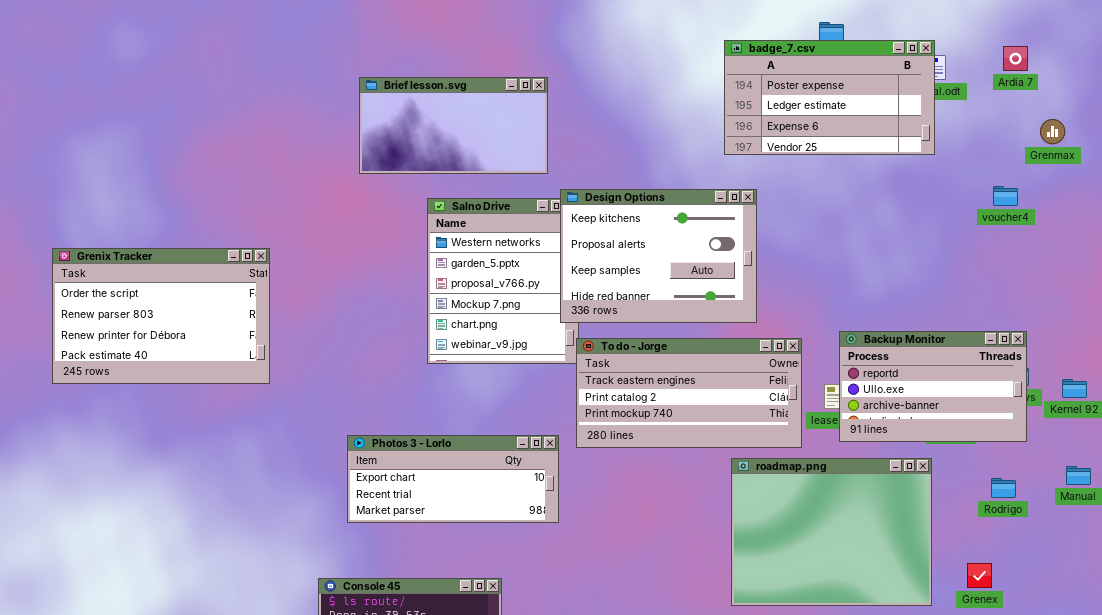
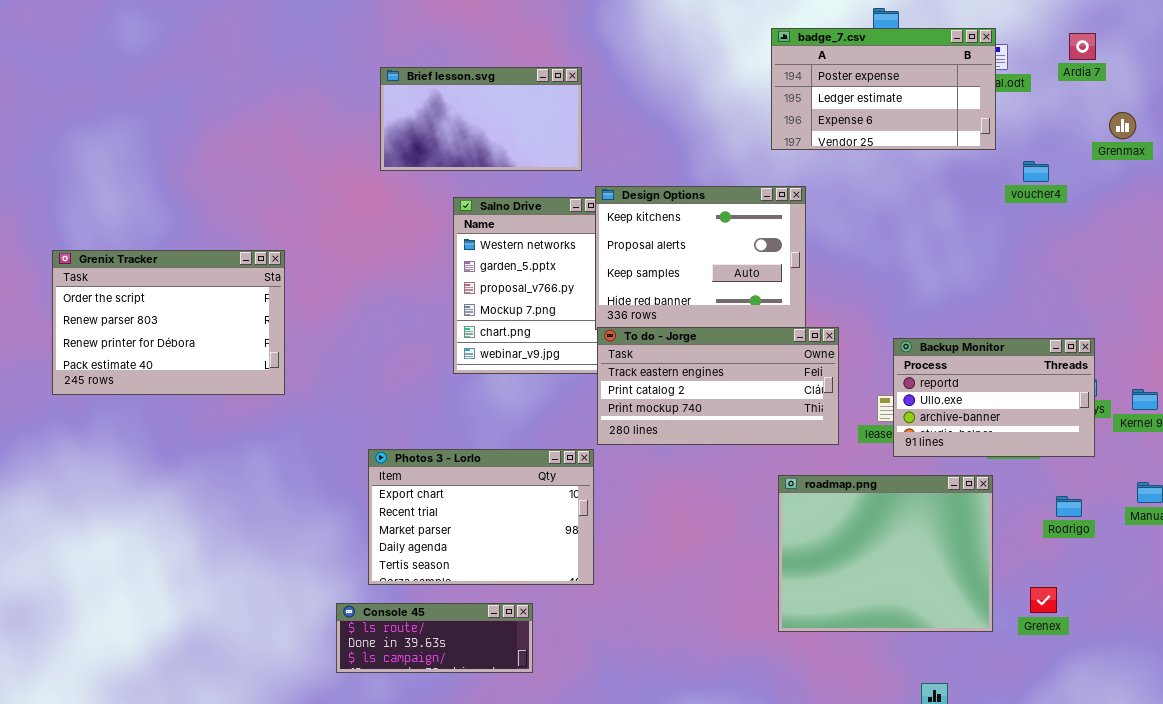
voucher4: [993,186,1018,206] -> [1023,161,1049,182], moved
To do - Jorge: [576,338,802,448] -> [597,327,839,445], moved
Photos 3 - Lorlo: [347,435,559,523] -> [368,449,594,585], resized

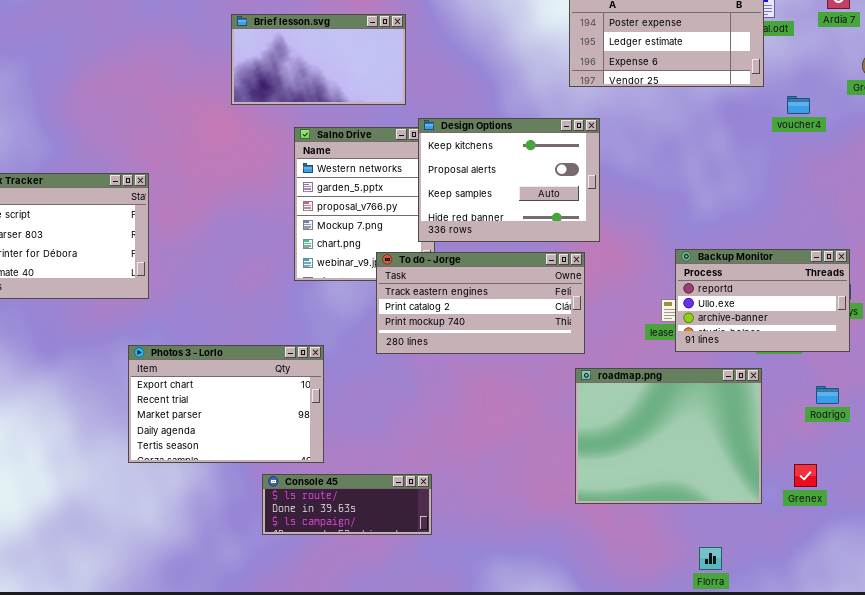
To do - Jorge: [597,327,839,445] -> [376,252,585,354], moved
Photos 3 - Lorlo: [368,449,594,585] -> [128,345,324,463], moved
Console 45: [336,603,533,673] -> [262,474,432,535], moved

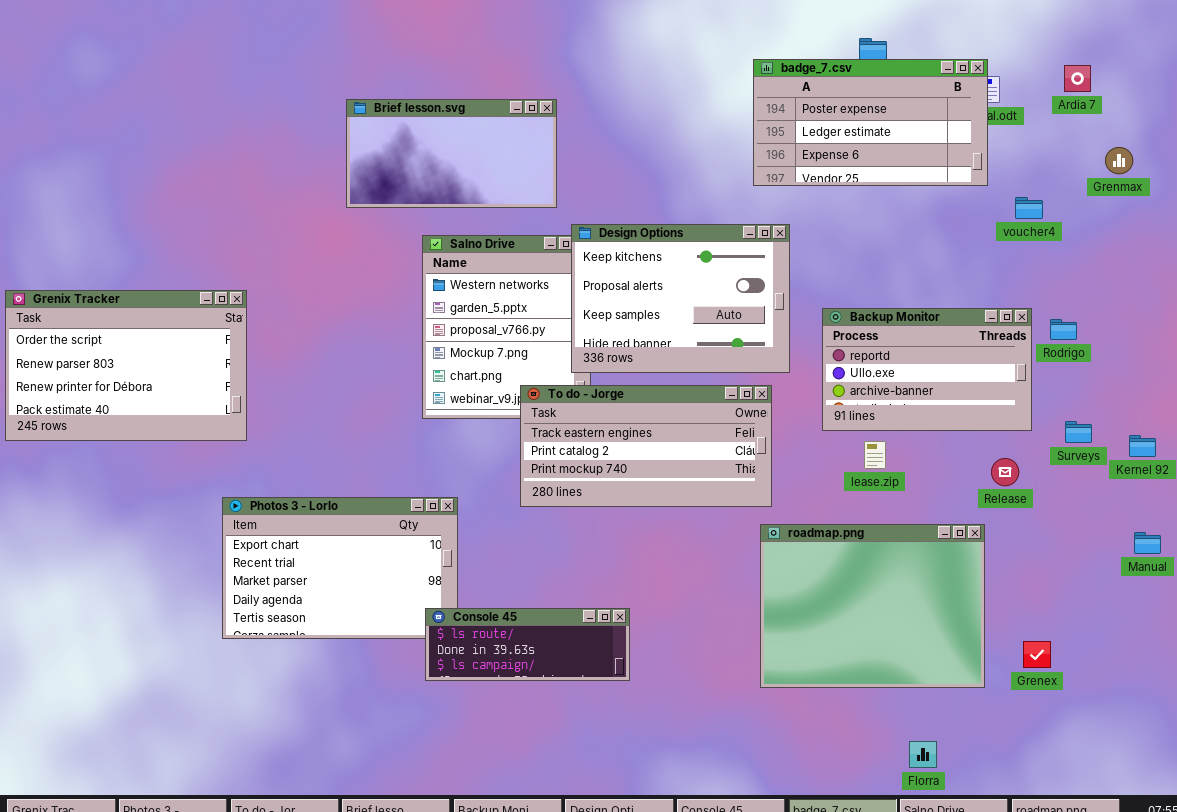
Backup Monitor: [675,249,850,352] -> [822,308,1032,431], moved
Rodrigo: [816,386,839,404] -> [1050,319,1077,340], moved
Console 45: [262,474,432,535] -> [425,608,630,681], moved

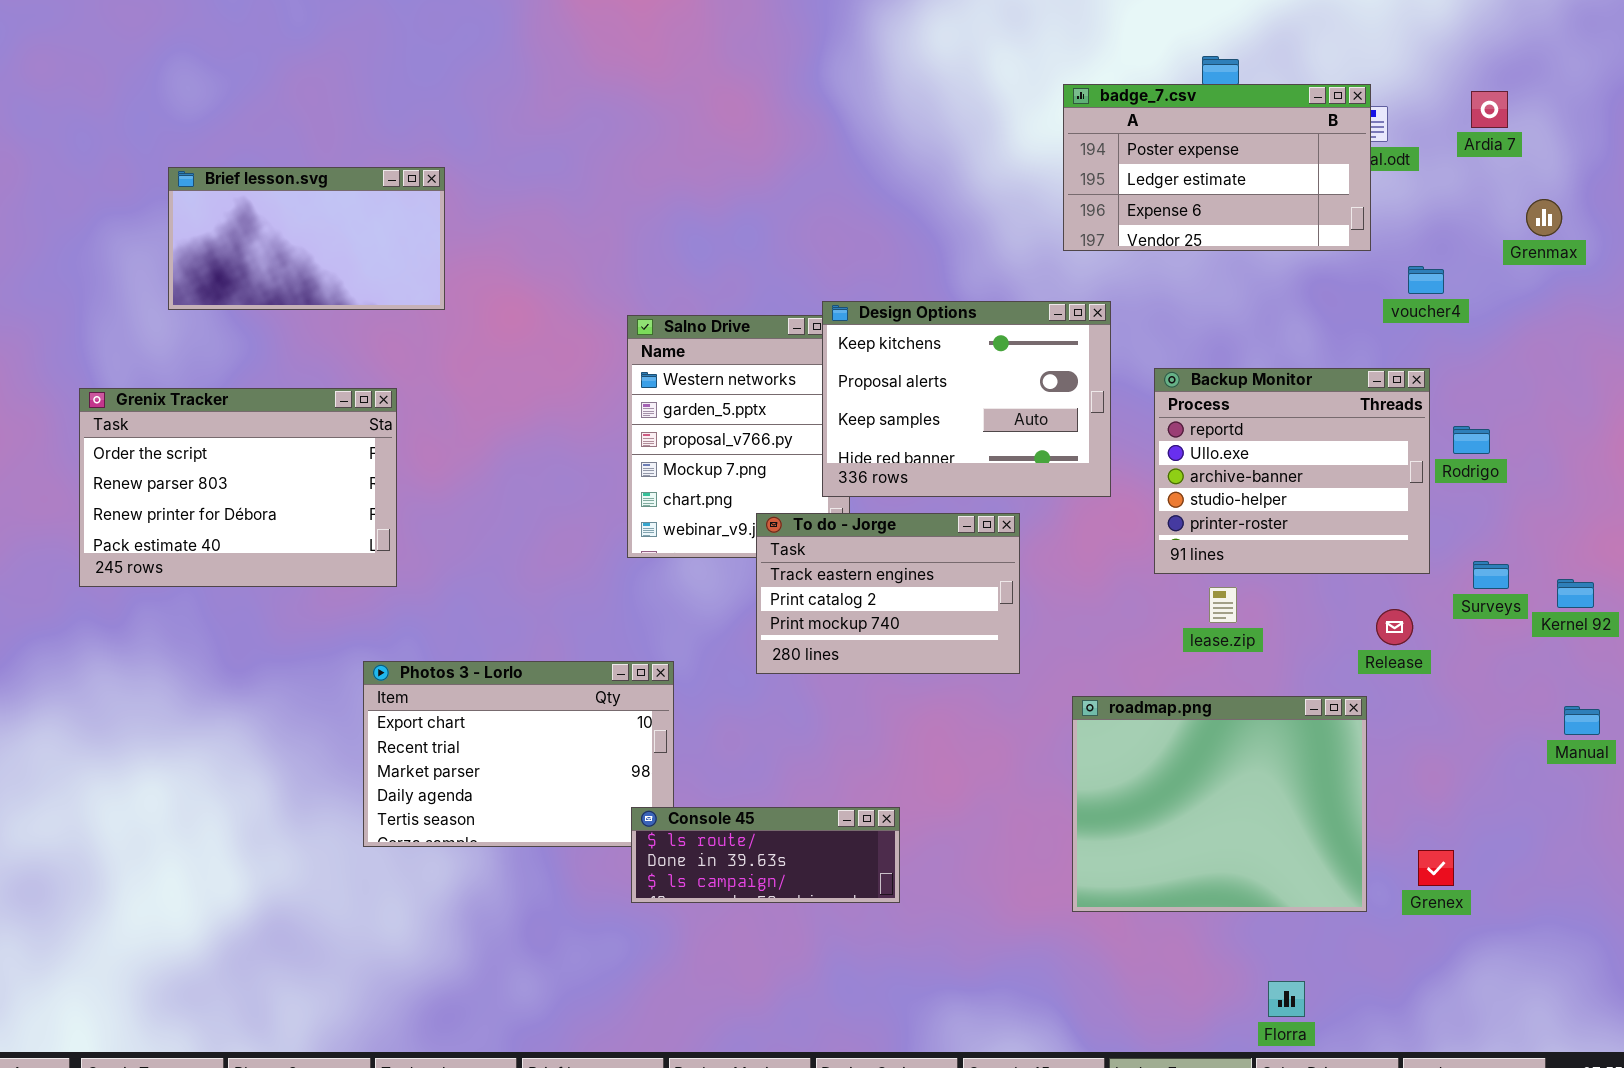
Brief lesson.svg: [346,99,557,208] -> [168,167,445,310], moved
Backup Monitor: [822,308,1032,431] -> [1154,368,1430,574], resized
To do - Jorge: [520,385,772,507] -> [756,513,1020,674], resized

